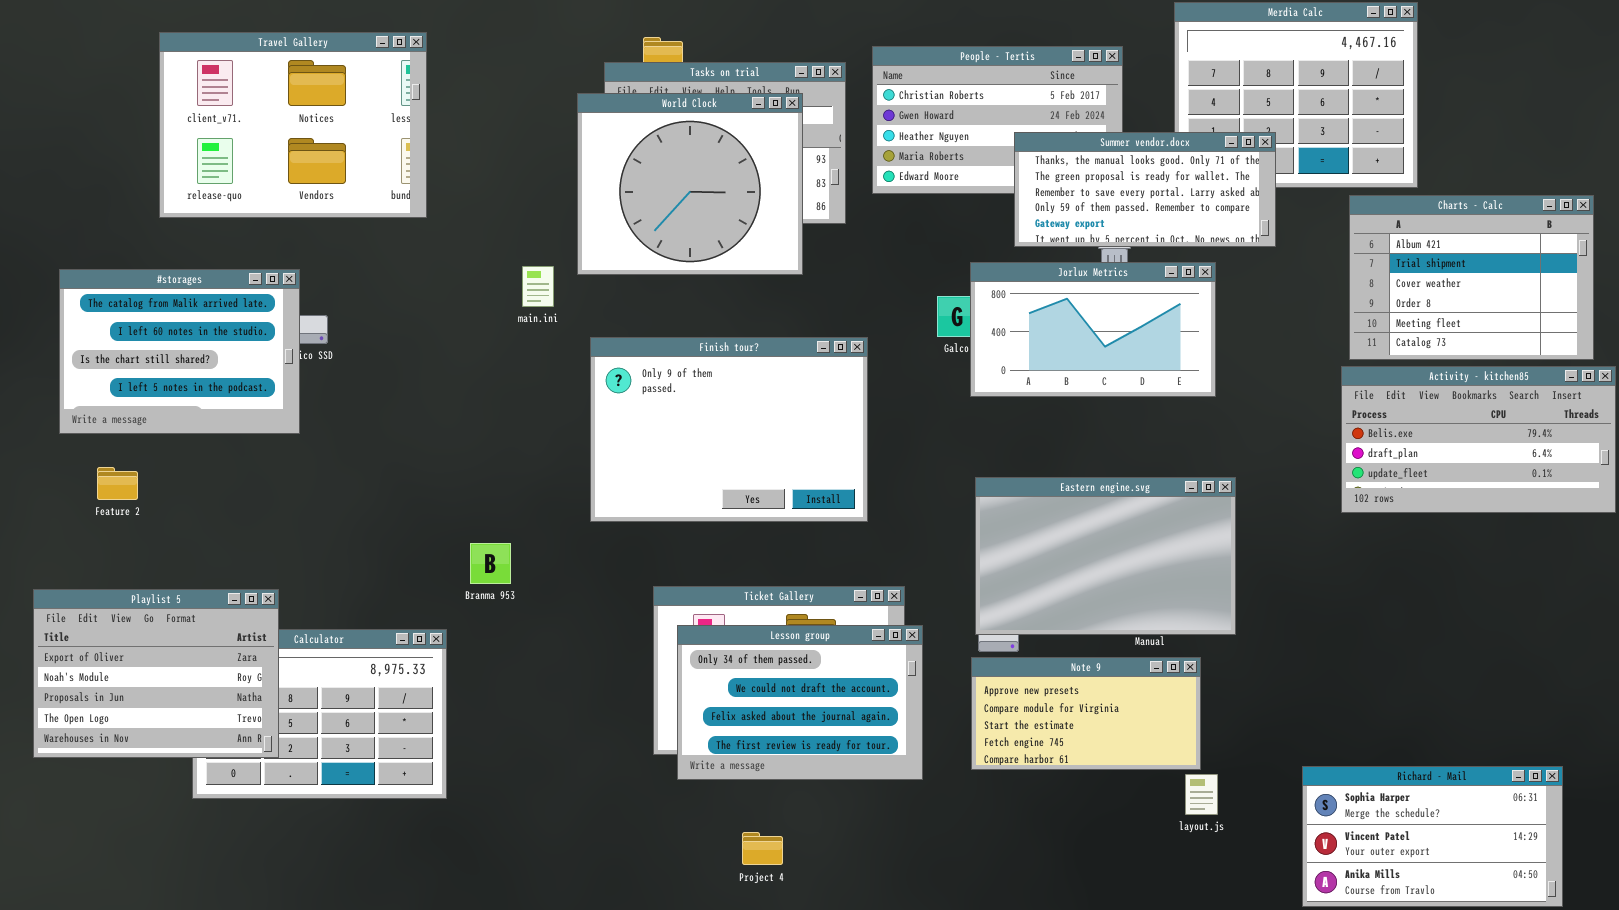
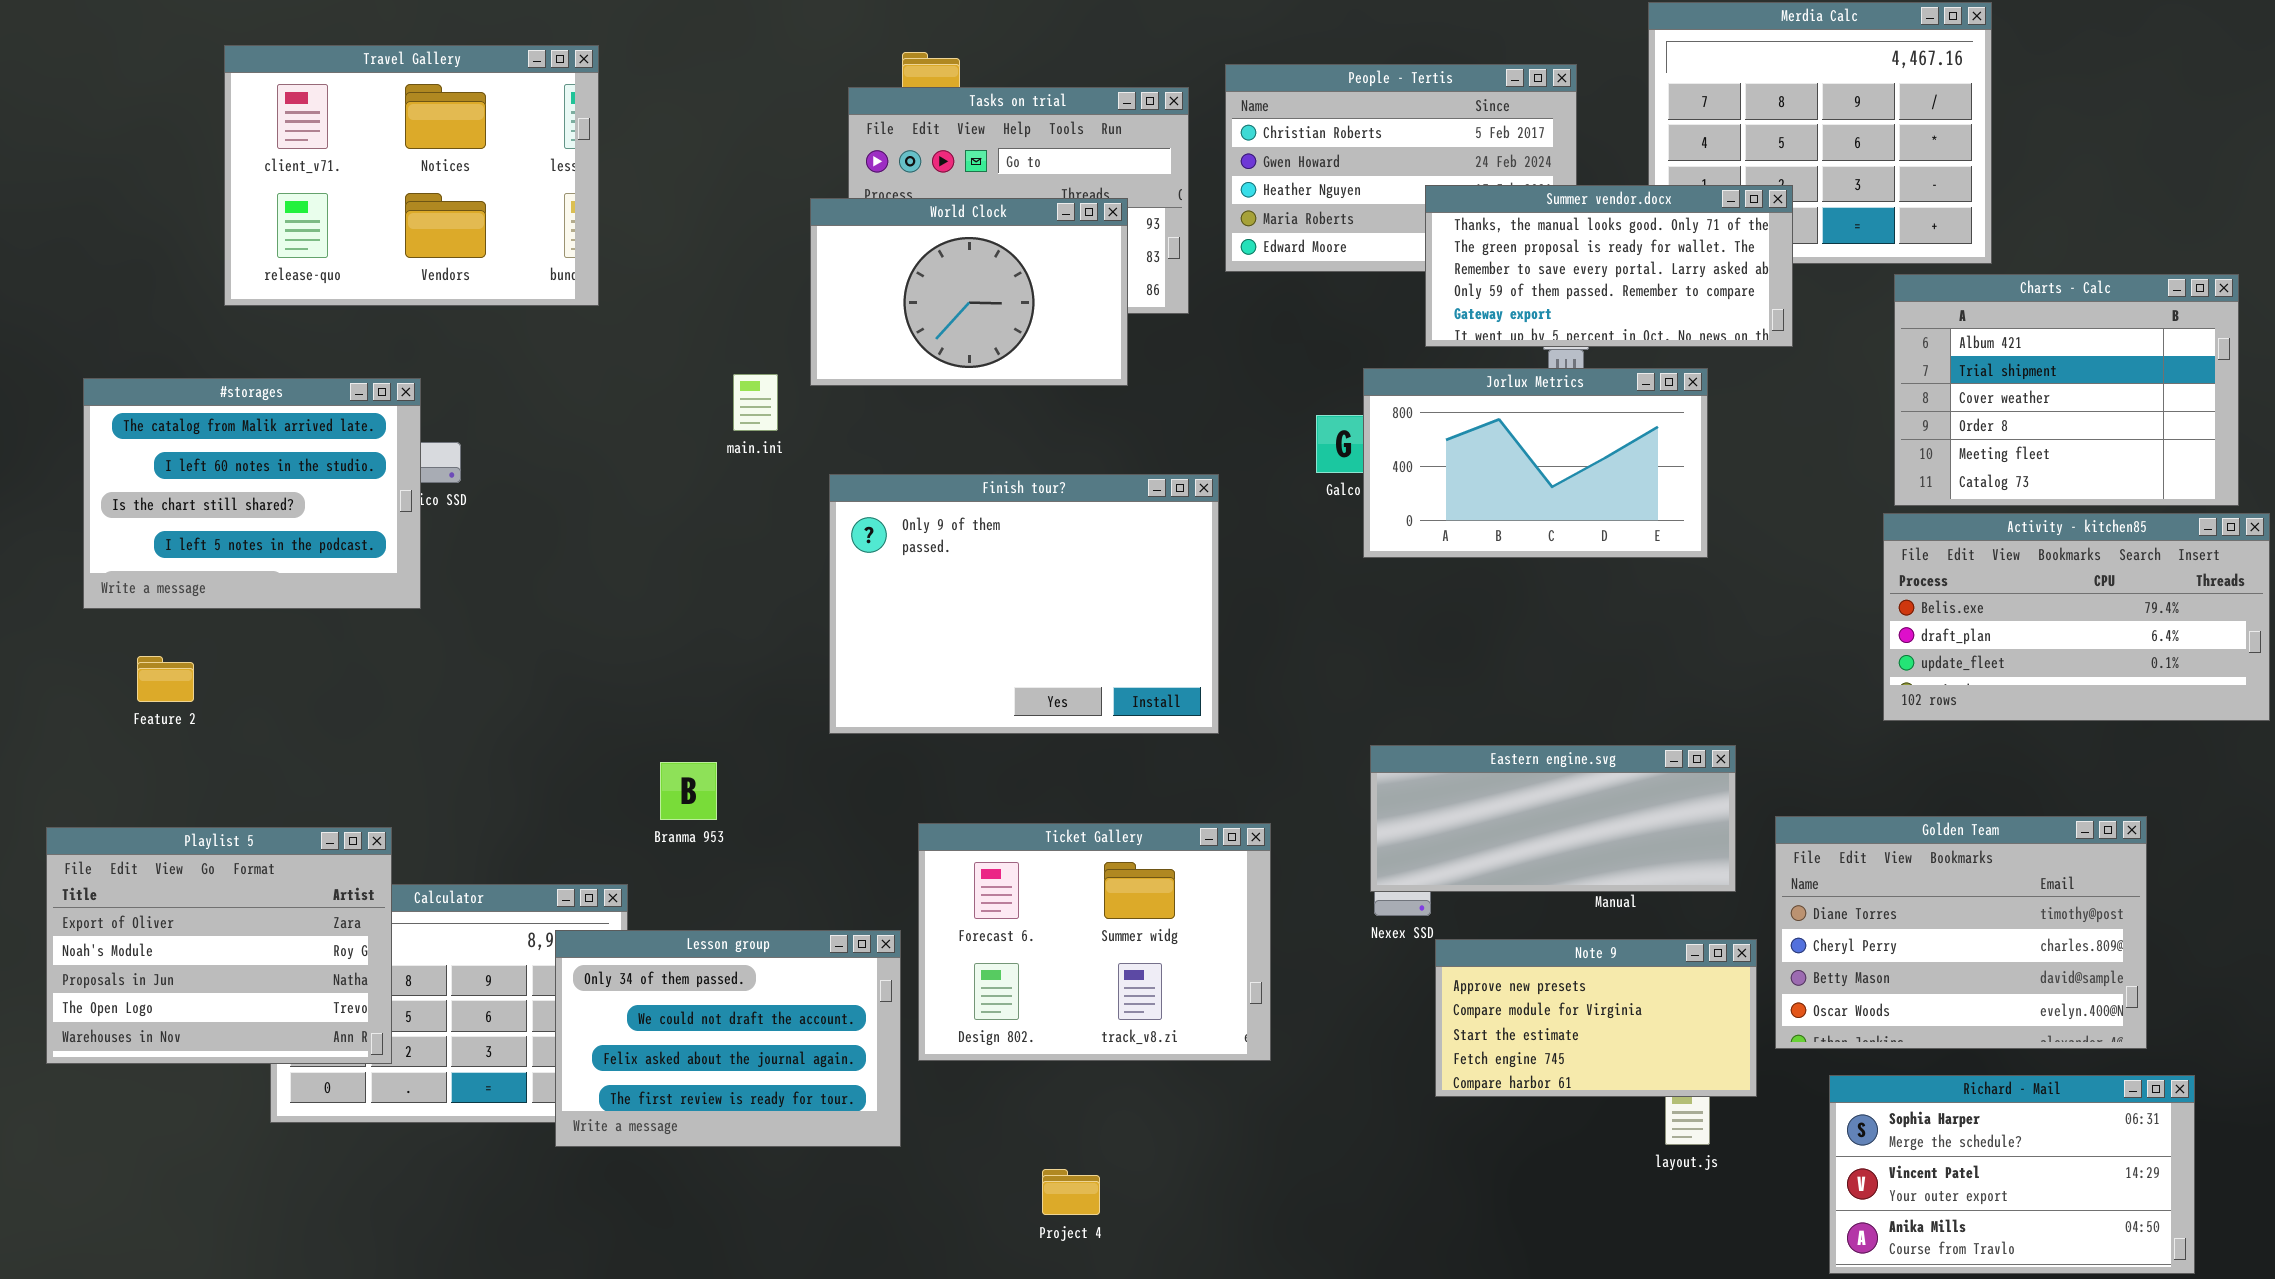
World Clock: [577,93,803,275] -> [810,198,1128,386], resized
Eastern engine.svg: [975,477,1236,635] -> [1370,745,1736,892], resized
Golden Team: none -> [1775,816,2147,1049], opened
Lesson group: [677,625,923,780] -> [555,930,901,1147], moved
Note 9: [971,657,1201,770] -> [1435,939,1757,1097], moved

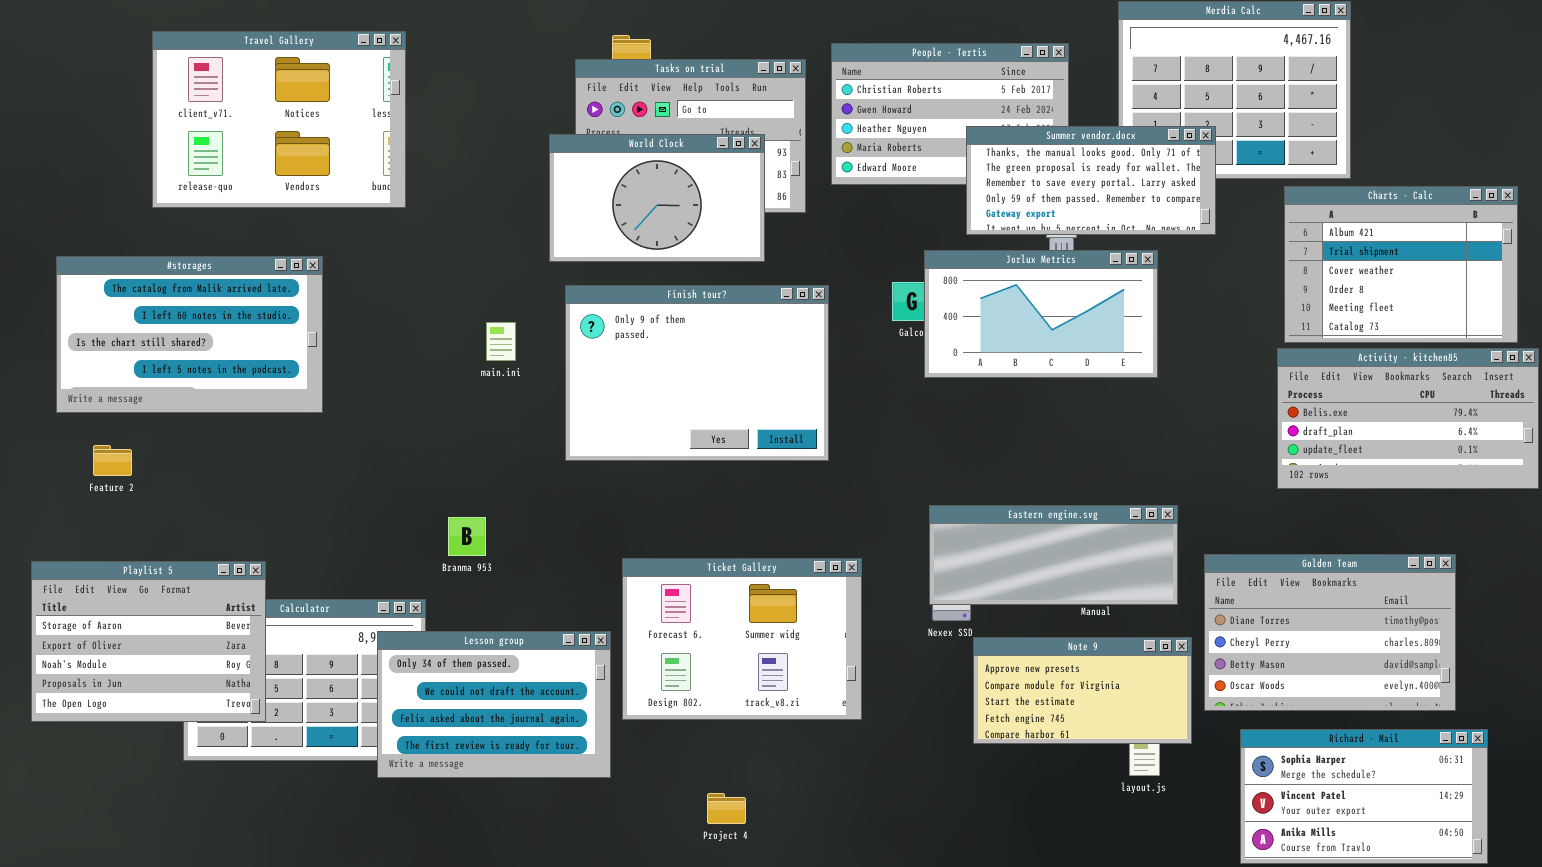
main.ini: [733,374,778,431] -> [486,322,516,361], moved
#storages: [83,378,421,609] -> [56,256,323,413], resized
Finish tour?: [829,474,1219,734] -> [565,285,829,461], moved
Playlist 5: [46,827,392,1064] -> [31,561,266,722], scrolled up 1 row

